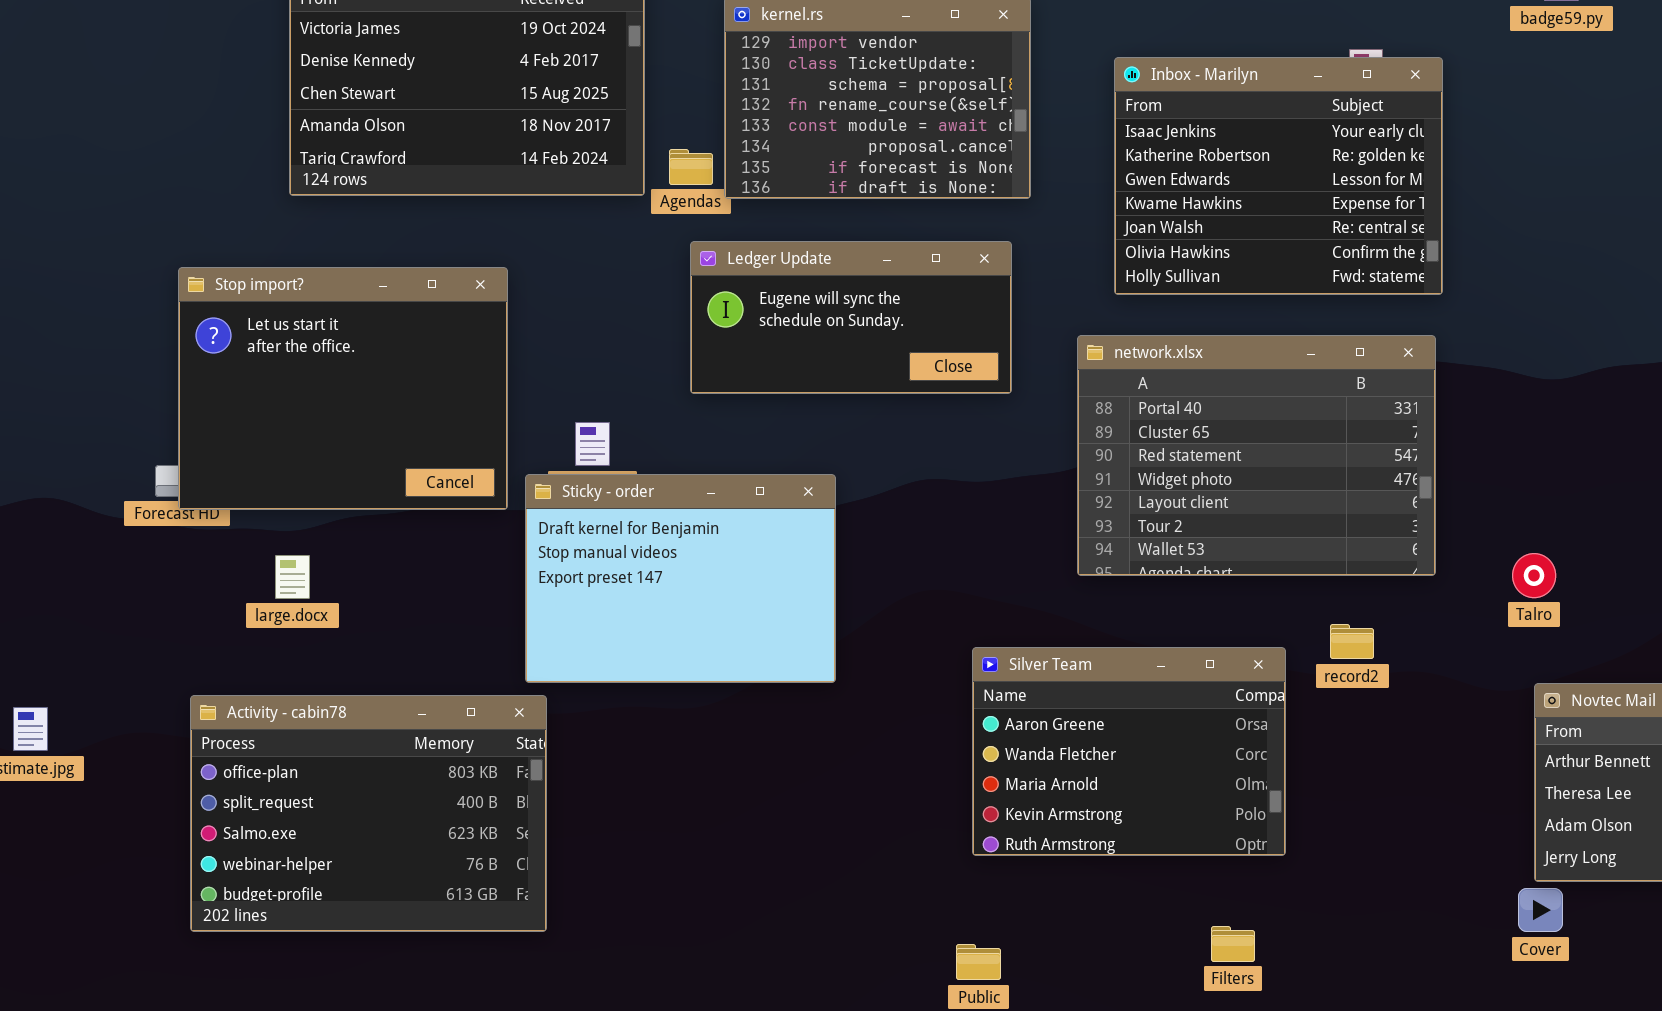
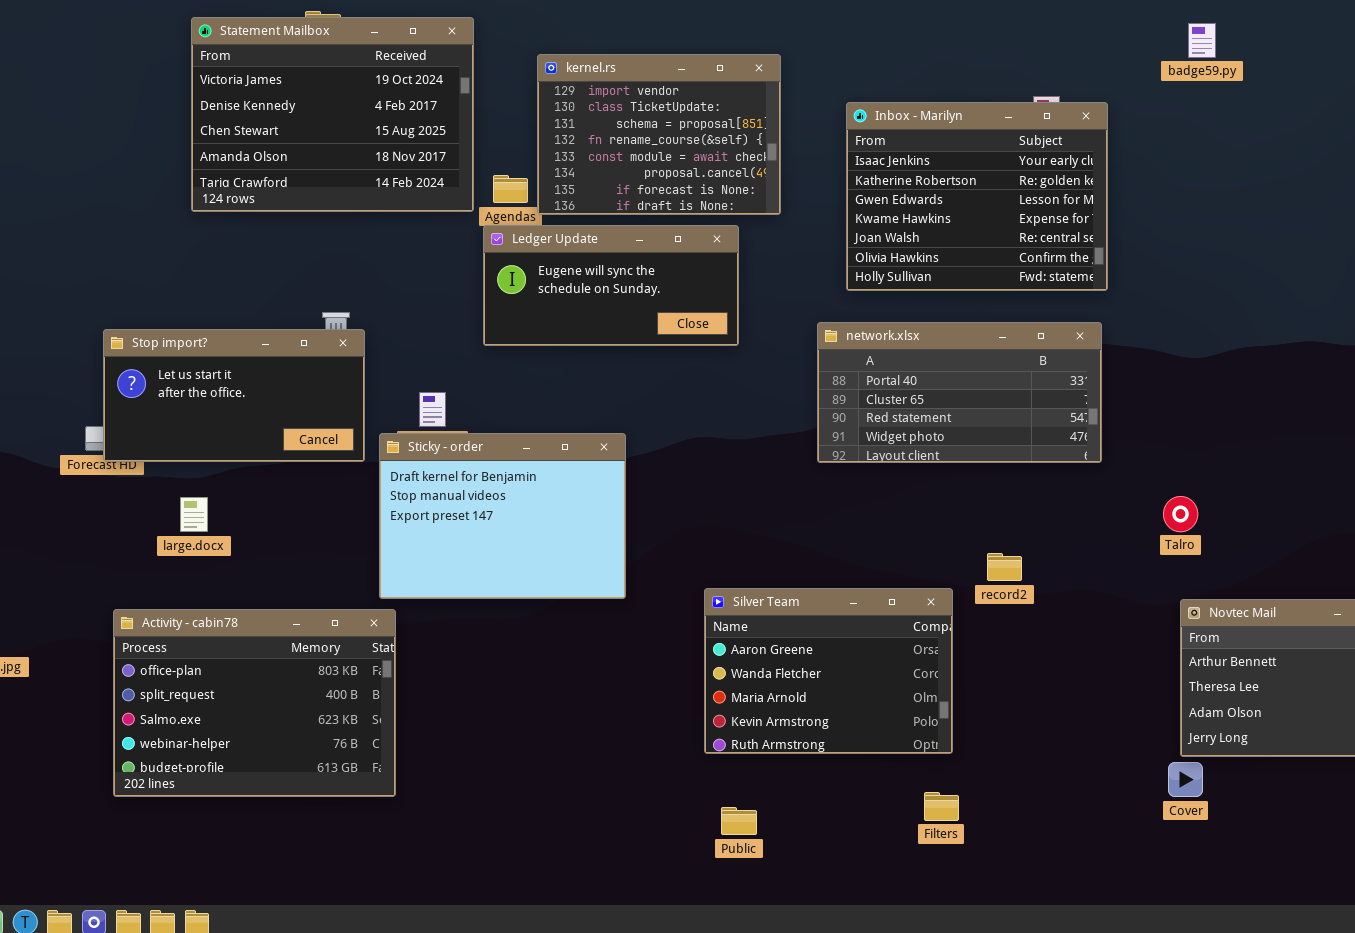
Ledger Update: [690,241,1012,394] -> [483,225,739,346], moved
Stop import?: [178,267,508,510] -> [103,329,365,462], resized
network.xlsx: [1077,335,1436,576] -> [817,322,1102,463], resized
record2: [1330,624,1374,659] -> [987,553,1022,581], moved
Silver Team: [972,647,1286,856] -> [704,588,953,754], moved

